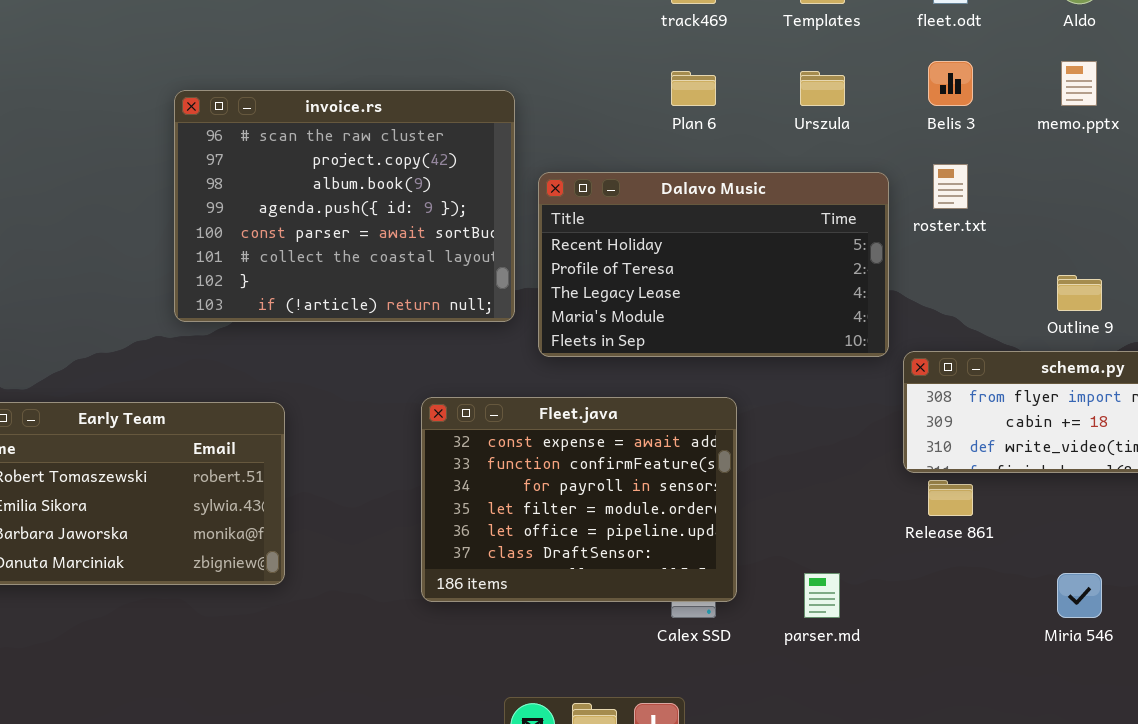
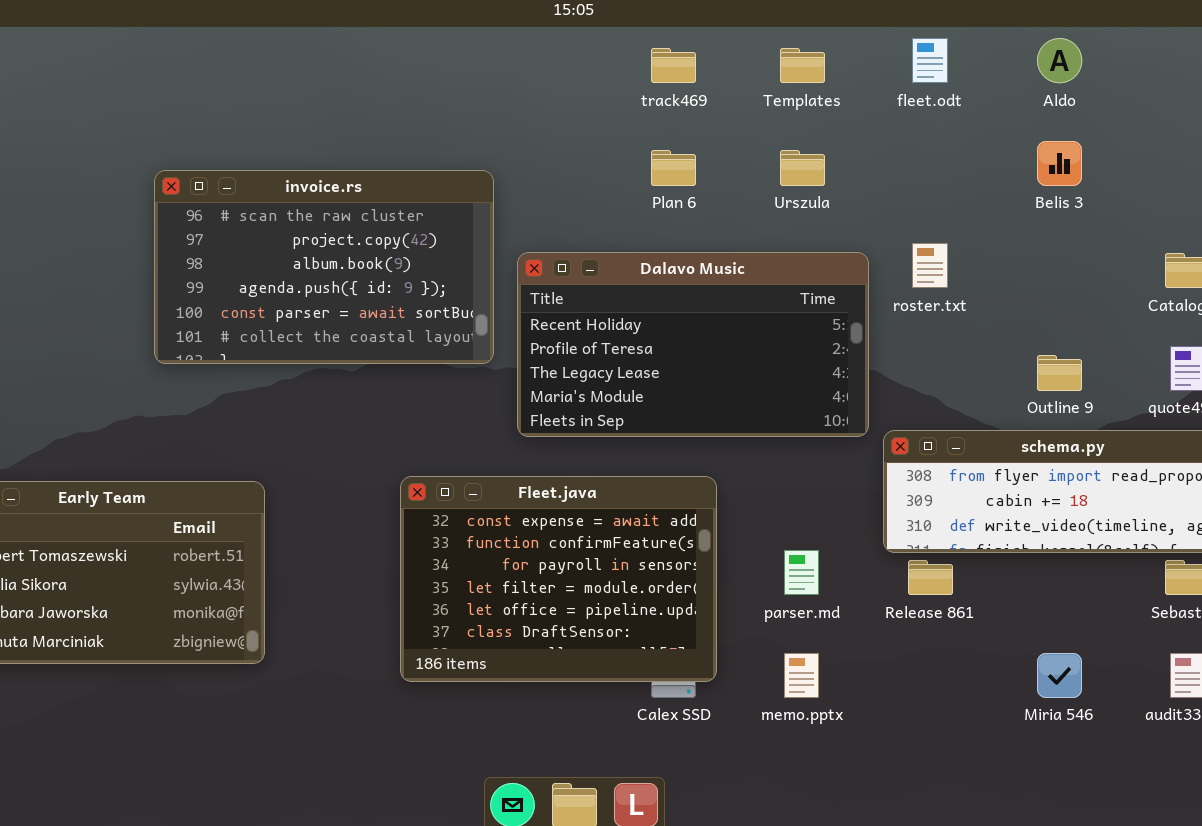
Belis 3: [928,61,973,106] -> [1037,141,1082,186], moved
memo.pptx: [1061,61,1097,106] -> [784,653,819,698], moved
invoice.rs: [174,90,515,322] -> [154,170,494,364], resized
parser.md: [804,573,840,618] -> [784,550,819,595], moved

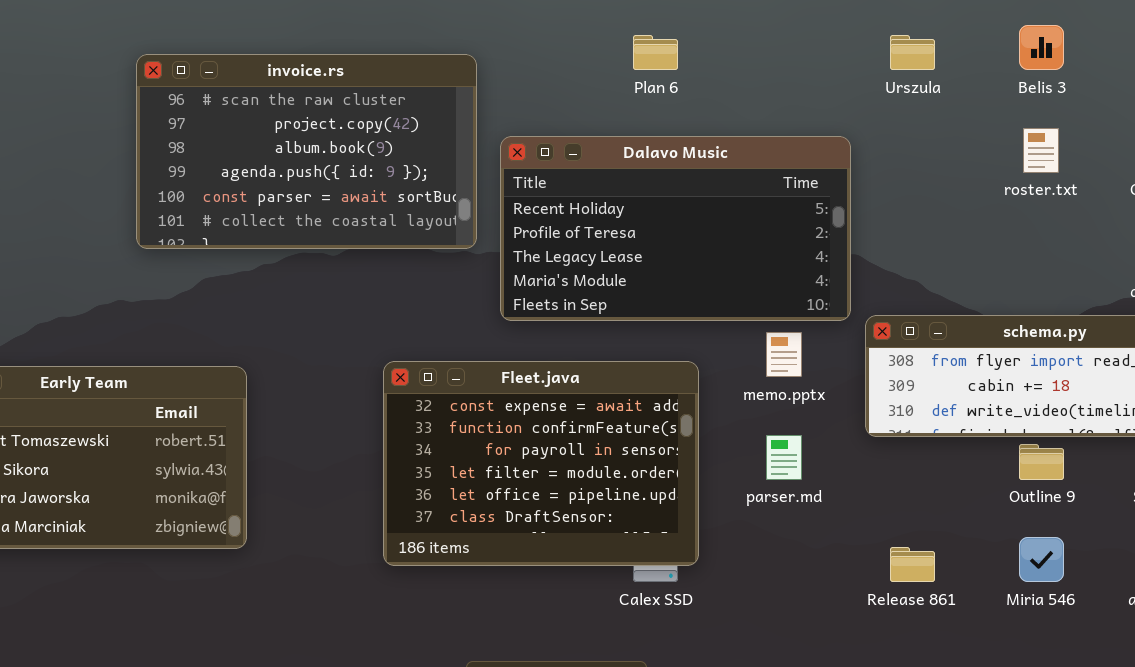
Urszula: [780,150,825,186] -> [890,35,935,70], moved
roster.txt: [912,243,948,288] -> [1023,128,1059,173], moved
Outline 9: [1037,355,1082,391] -> [1019,444,1064,480], moved
Release 861: [908,560,953,595] -> [890,547,935,582], moved
memo.pptx: [784,653,819,698] -> [766,332,802,377], moved

